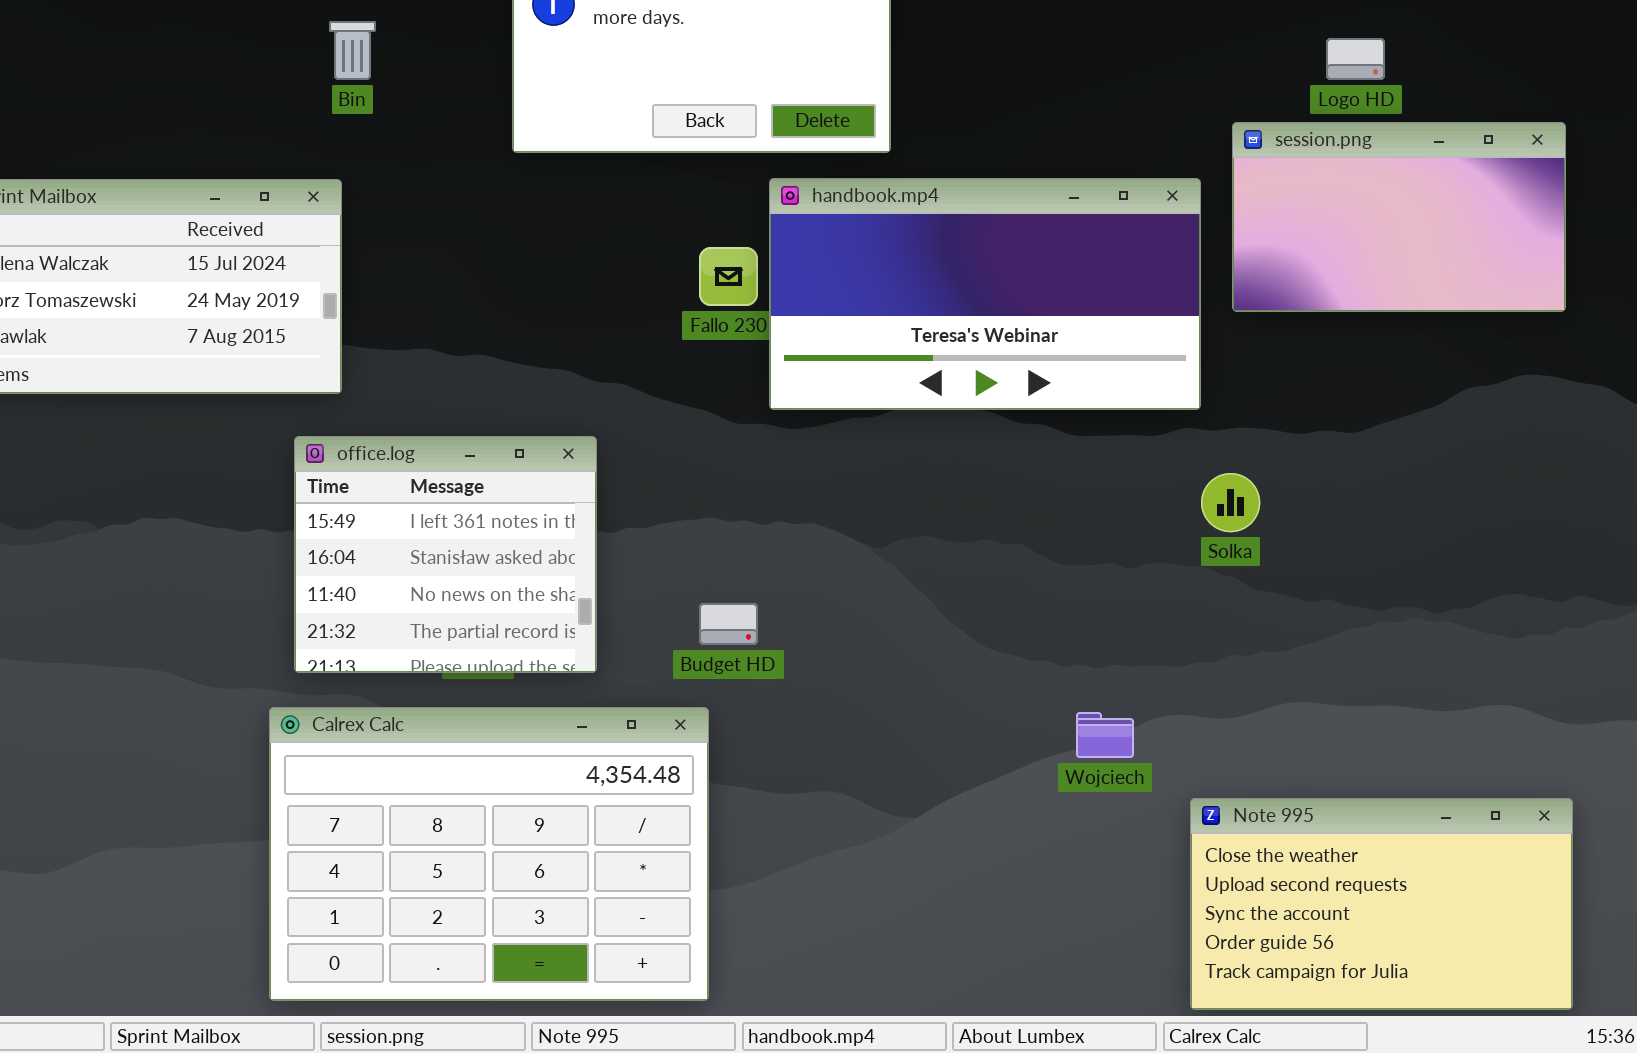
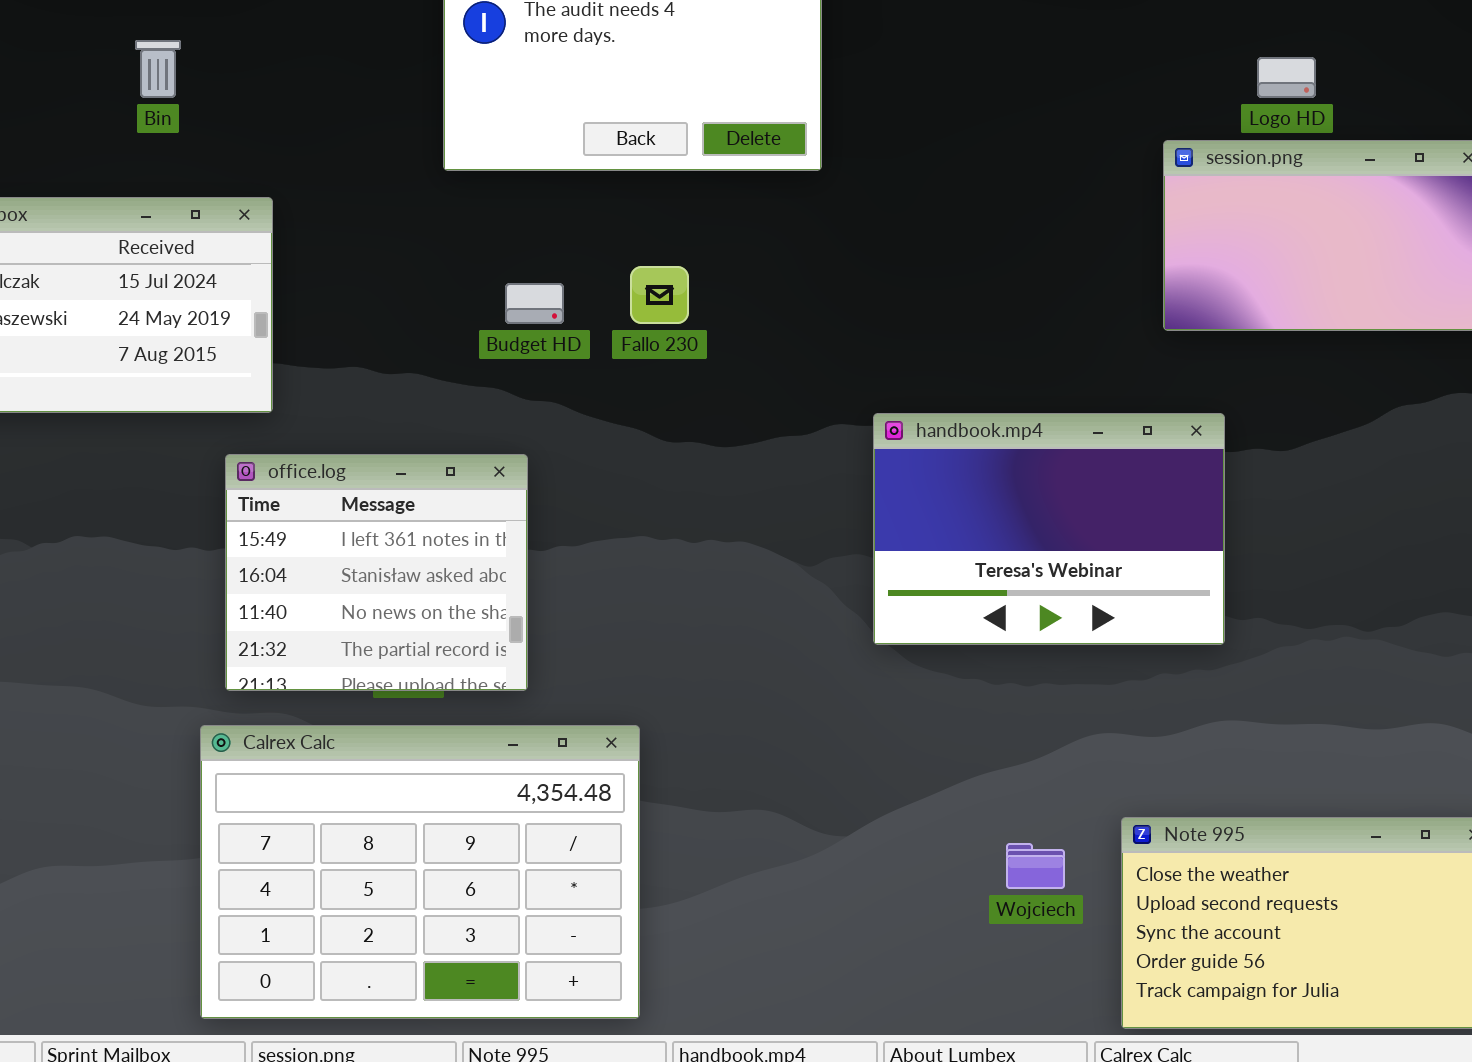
Bin: [329,21,376,80] -> [135,40,181,98], moved
handbook.mp4: [769,178,1201,410] -> [873,413,1225,645], moved, resized
Budget HD: [699,603,758,645] -> [505,283,564,324], moved
Wojciech: [1076,712,1134,758] -> [1006,843,1065,889], moved

